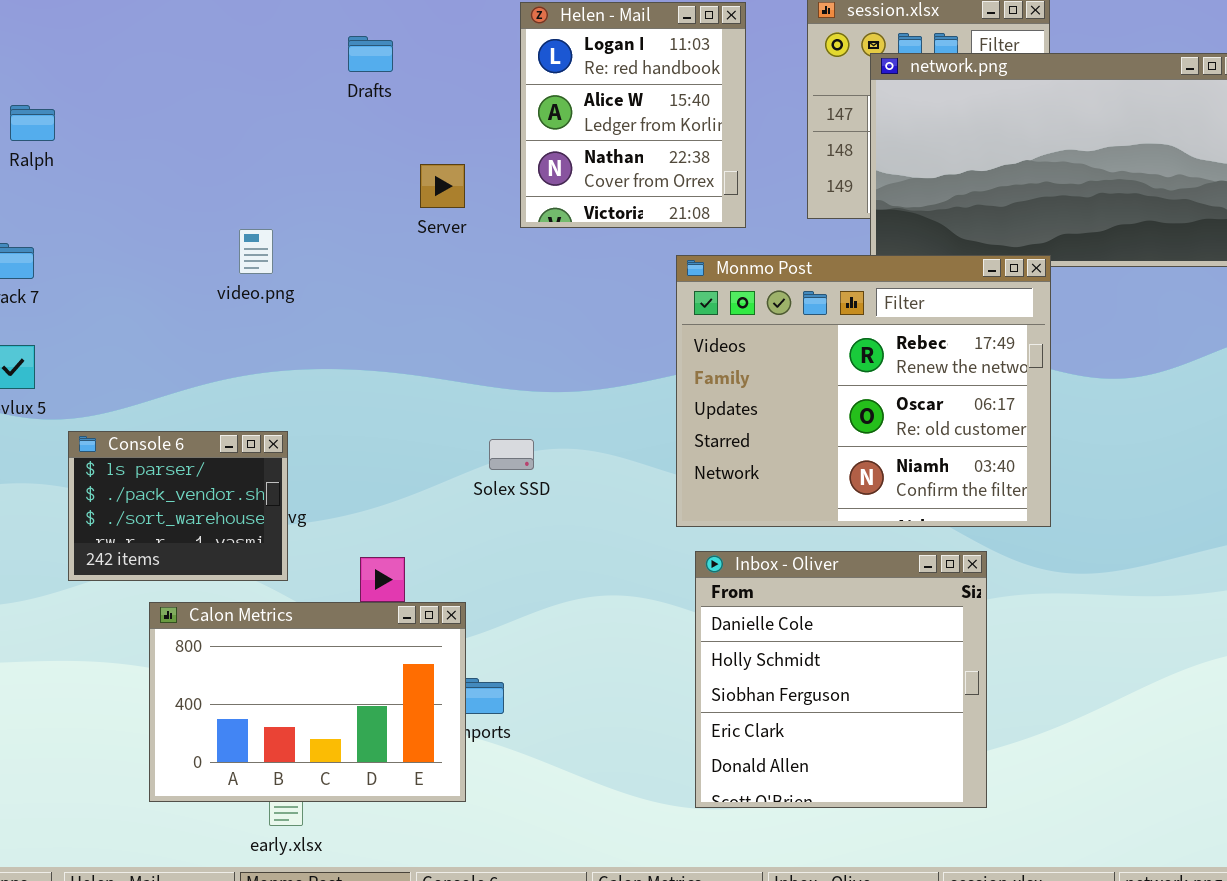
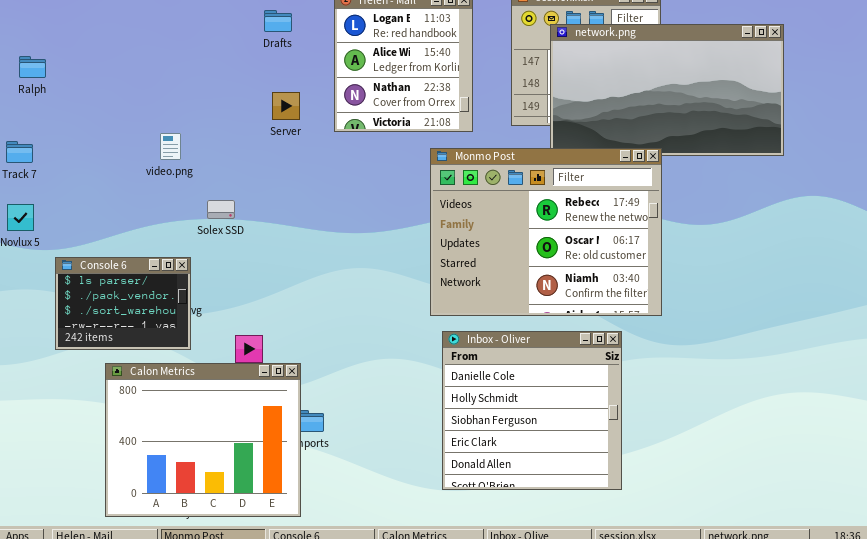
Drafts: [348,36,393,72] -> [264,10,292,32], moved
Solex SSD: [489,439,534,470] -> [207,200,235,219], moved
Calon Metrics: [149,602,466,802] -> [105,363,301,517], resized

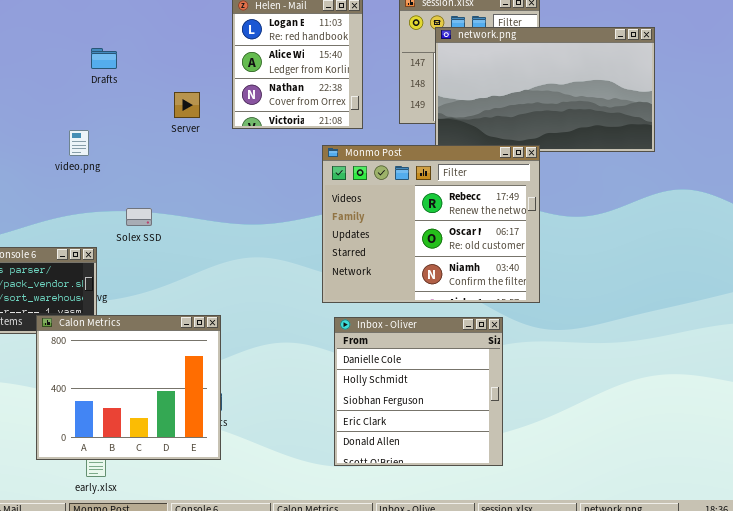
Drafts: [264,10,292,32] -> [91,48,117,69], moved
Solex SSD: [207,200,235,219] -> [126,208,152,226], moved
Calon Metrics: [105,363,301,517] -> [36,315,221,460], moved

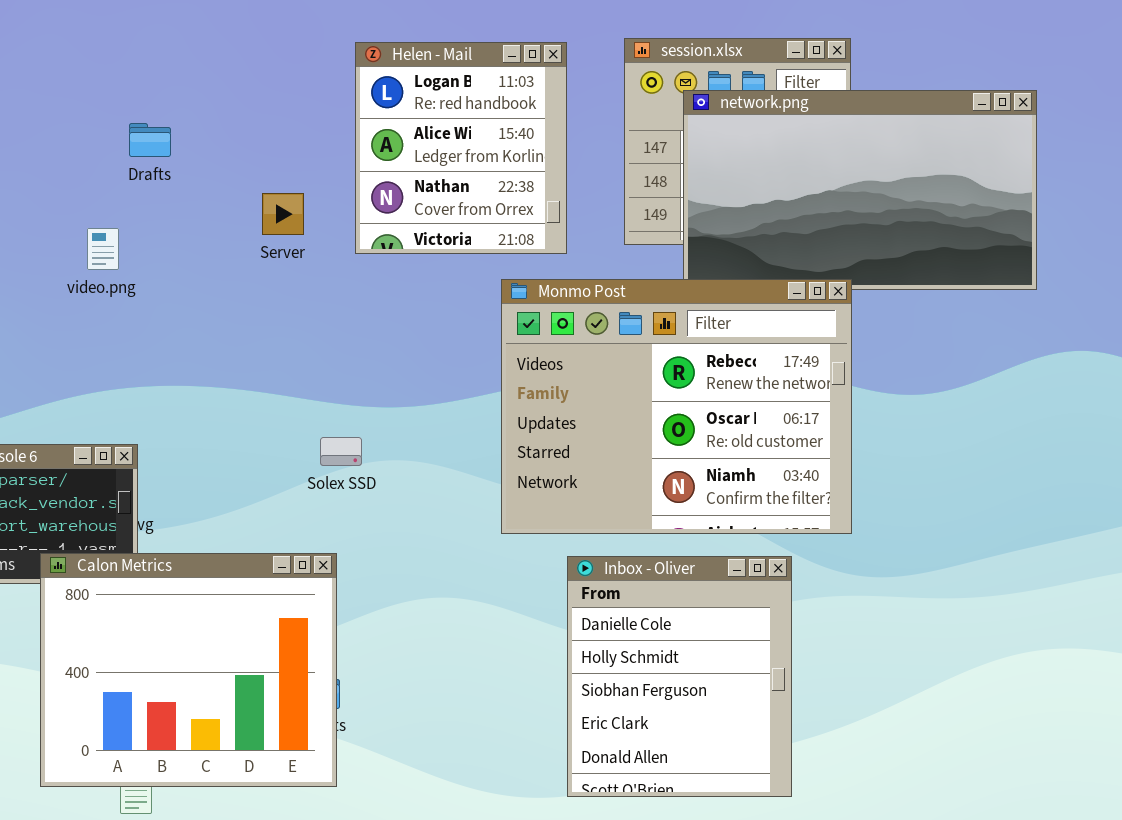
video.png: [69,130,89,156] -> [87,228,119,270], moved
Solex SSD: [126,208,152,226] -> [320,437,362,466], moved
Inbox - Oliver: [334,317,503,466] -> [567,556,792,797], resized

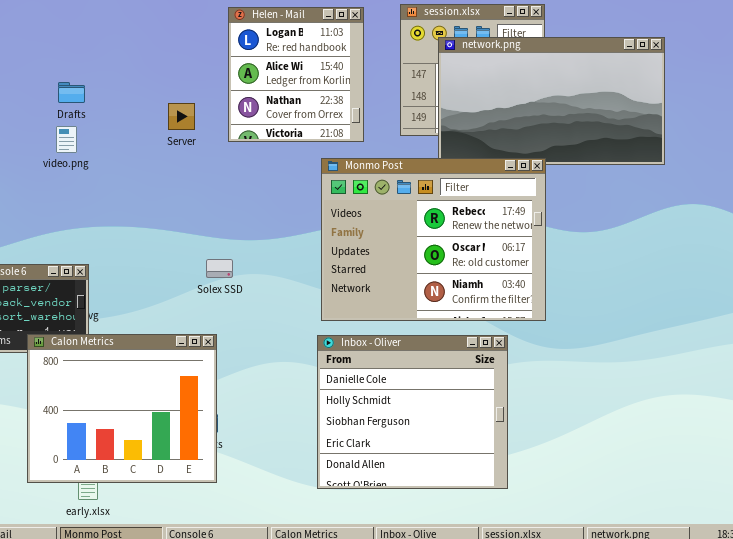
Drafts: [129,123,171,157] -> [58,82,85,103], moved
Inbox - Oliver: [567,556,792,797] -> [317,335,508,489], resized

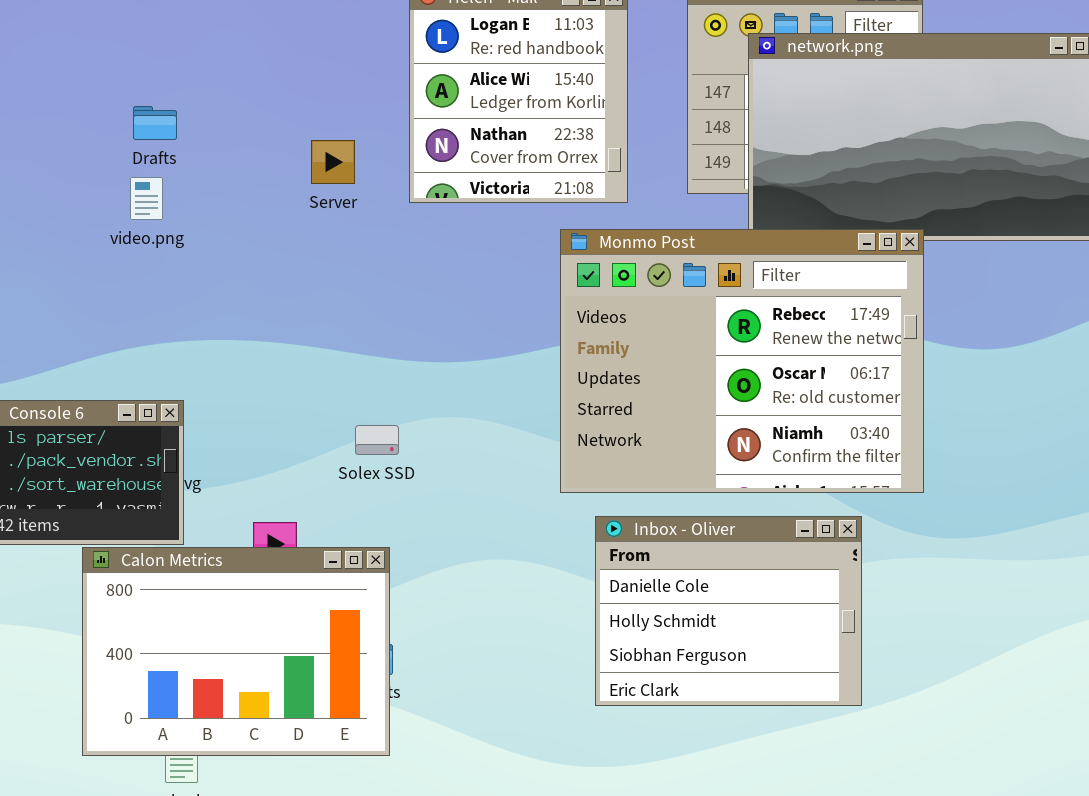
Solex SSD: [206,259,233,278] -> [355,425,399,455], moved
Calon Metrics: [27,334,217,483] -> [82,547,390,756], resized
Inbox - Oliver: [317,335,508,489] -> [595,516,862,706], resized

